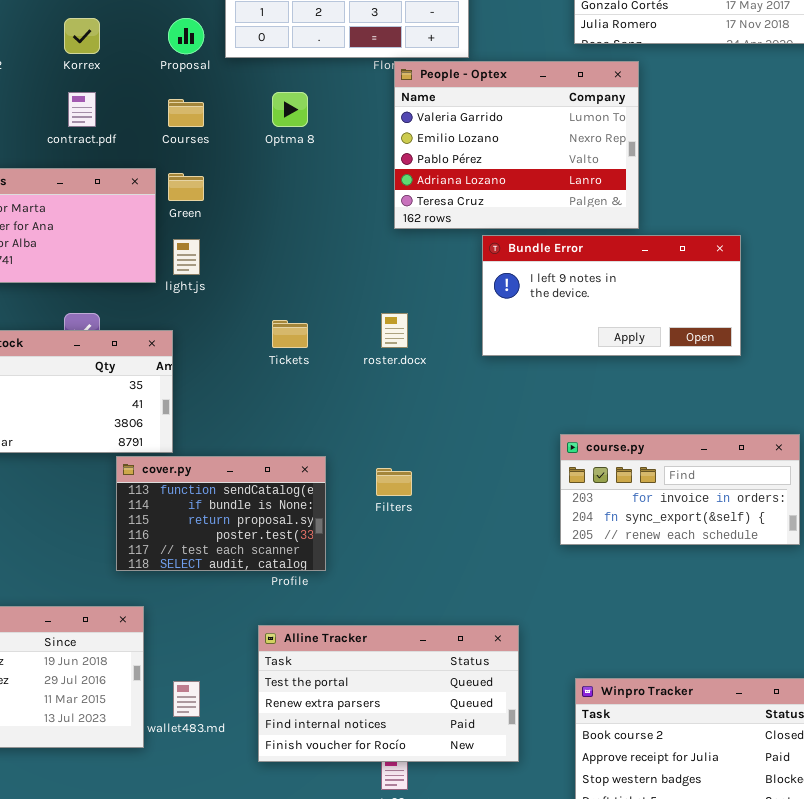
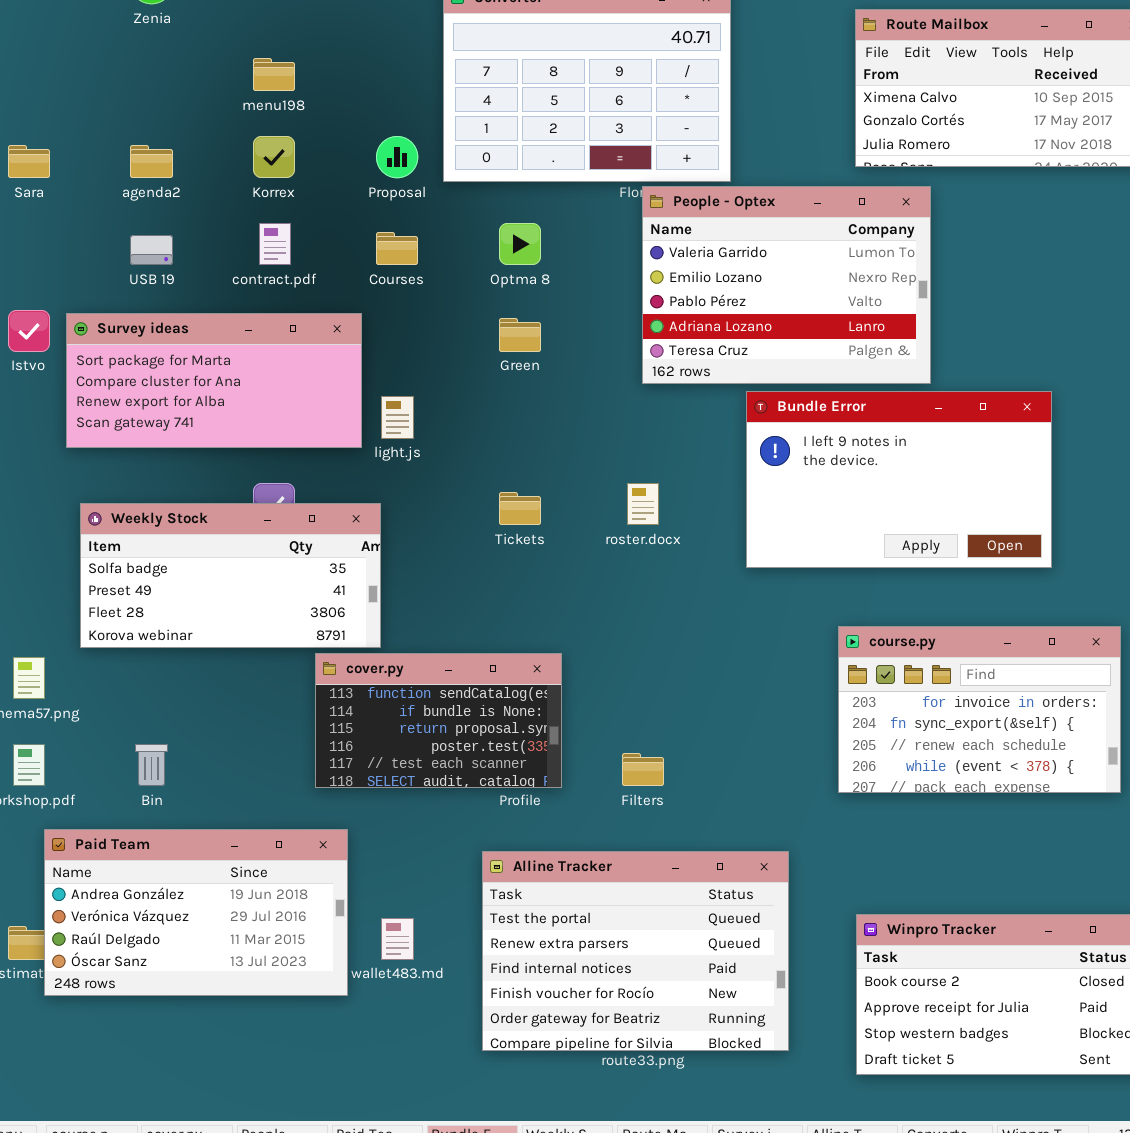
Green: [168,173,204,201] -> [499,318,541,352], moved
Bundle Error: [482,235,741,356] -> [746,391,1052,568], resized
course.py: [560,434,800,545] -> [838,626,1121,793], resized
Filters: [376,468,412,496] -> [622,753,664,786], moved
Alline Tracker: [258,625,519,762] -> [482,851,789,1051], resized

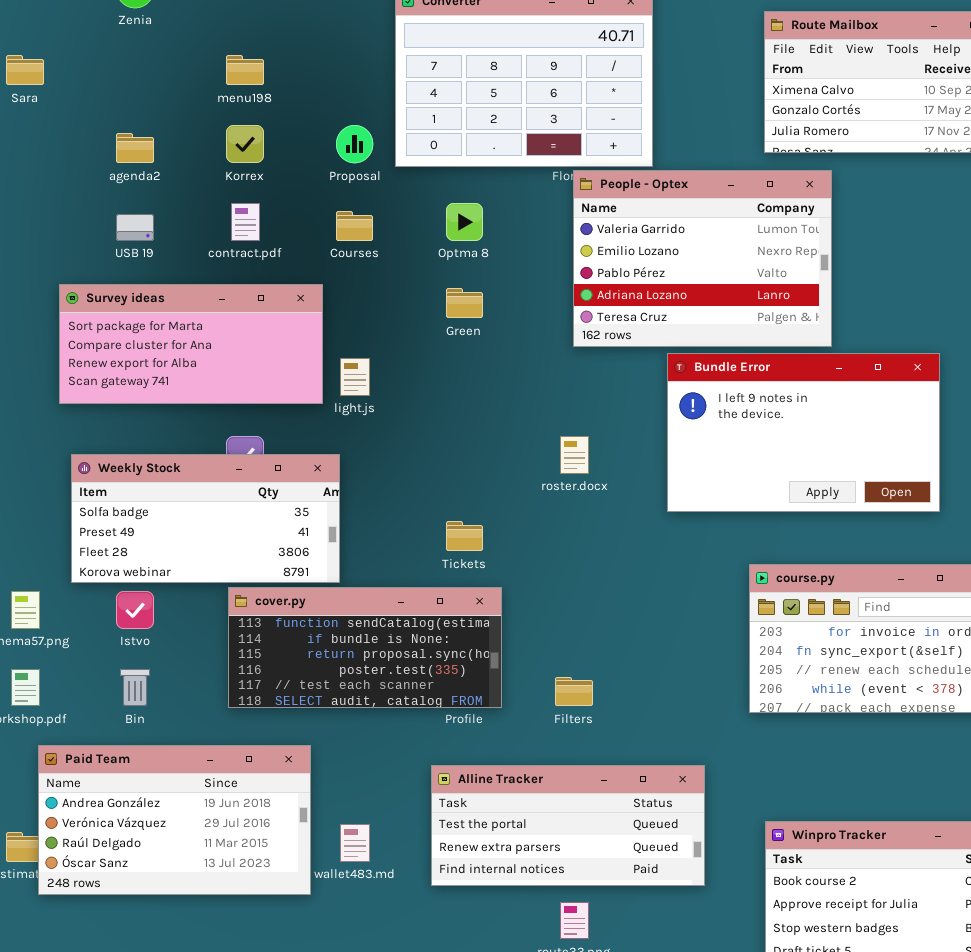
Sara: [8,145,50,178] -> [6,55,44,85], moved
Istvo: [8,310,50,352] -> [116,591,154,629], moved
Tickets: [499,492,541,525] -> [446,521,483,551], moved
cover.py: [315,653,562,788] -> [228,587,502,708], resized
Alline Tracker: [482,851,789,1051] -> [431,765,705,886], resized

